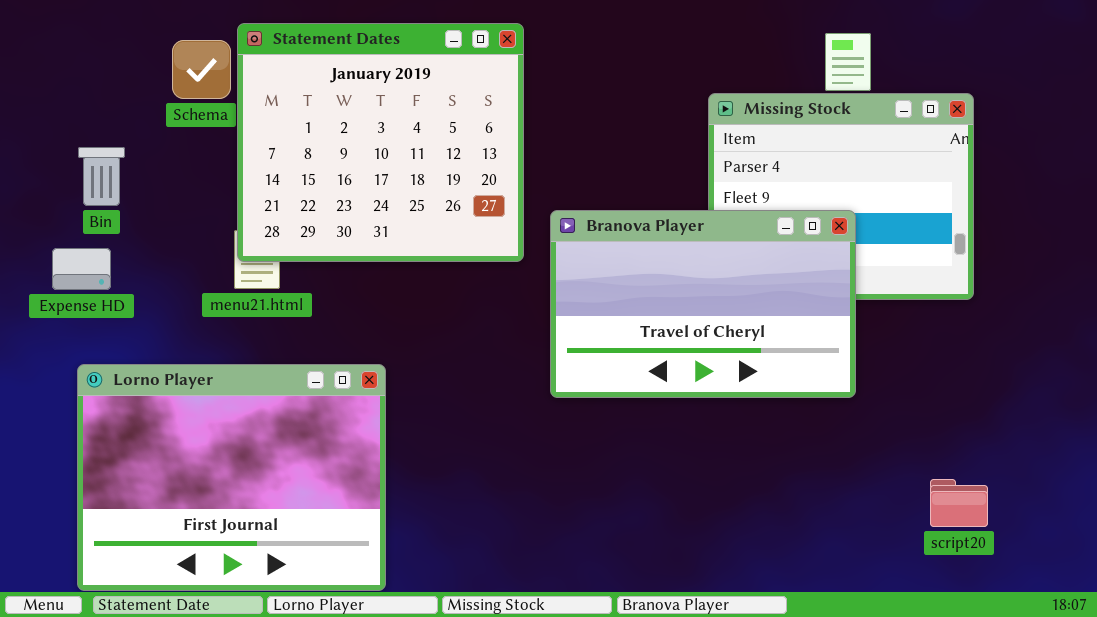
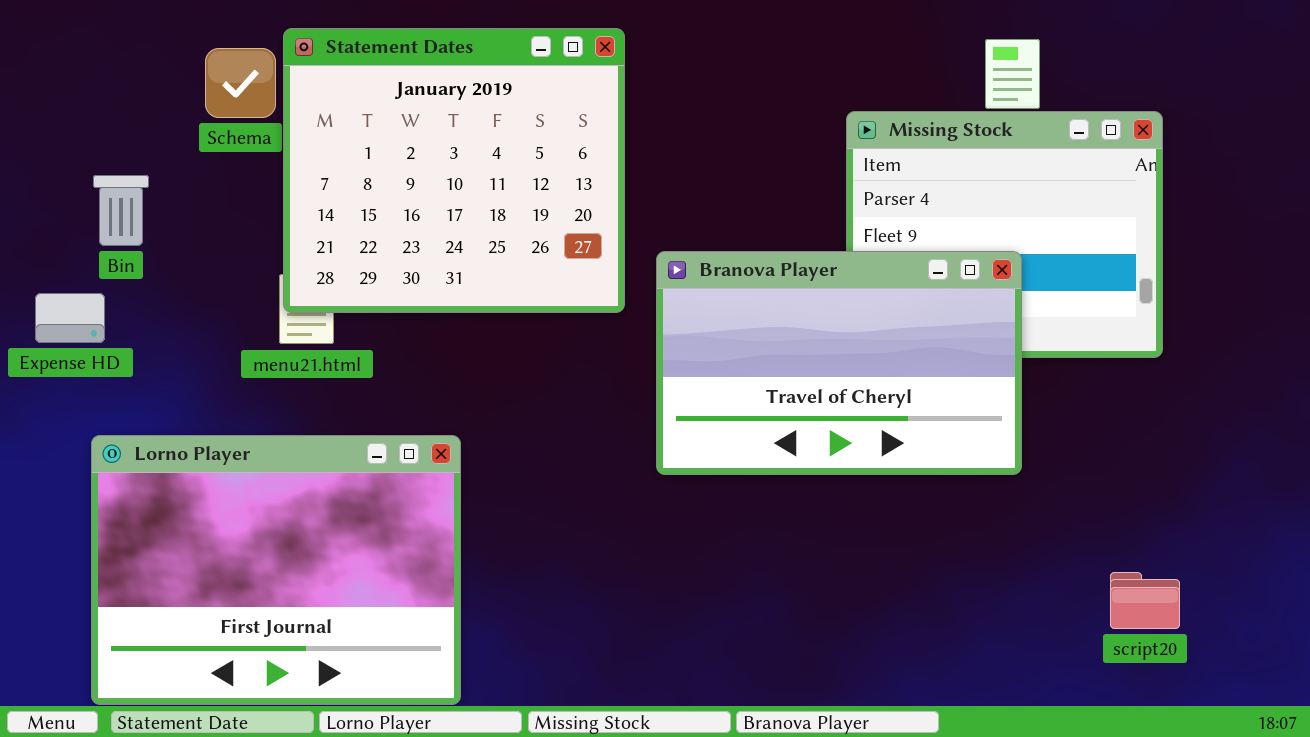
Expense HD: [52,248,111,290] -> [35,293,105,343], moved

